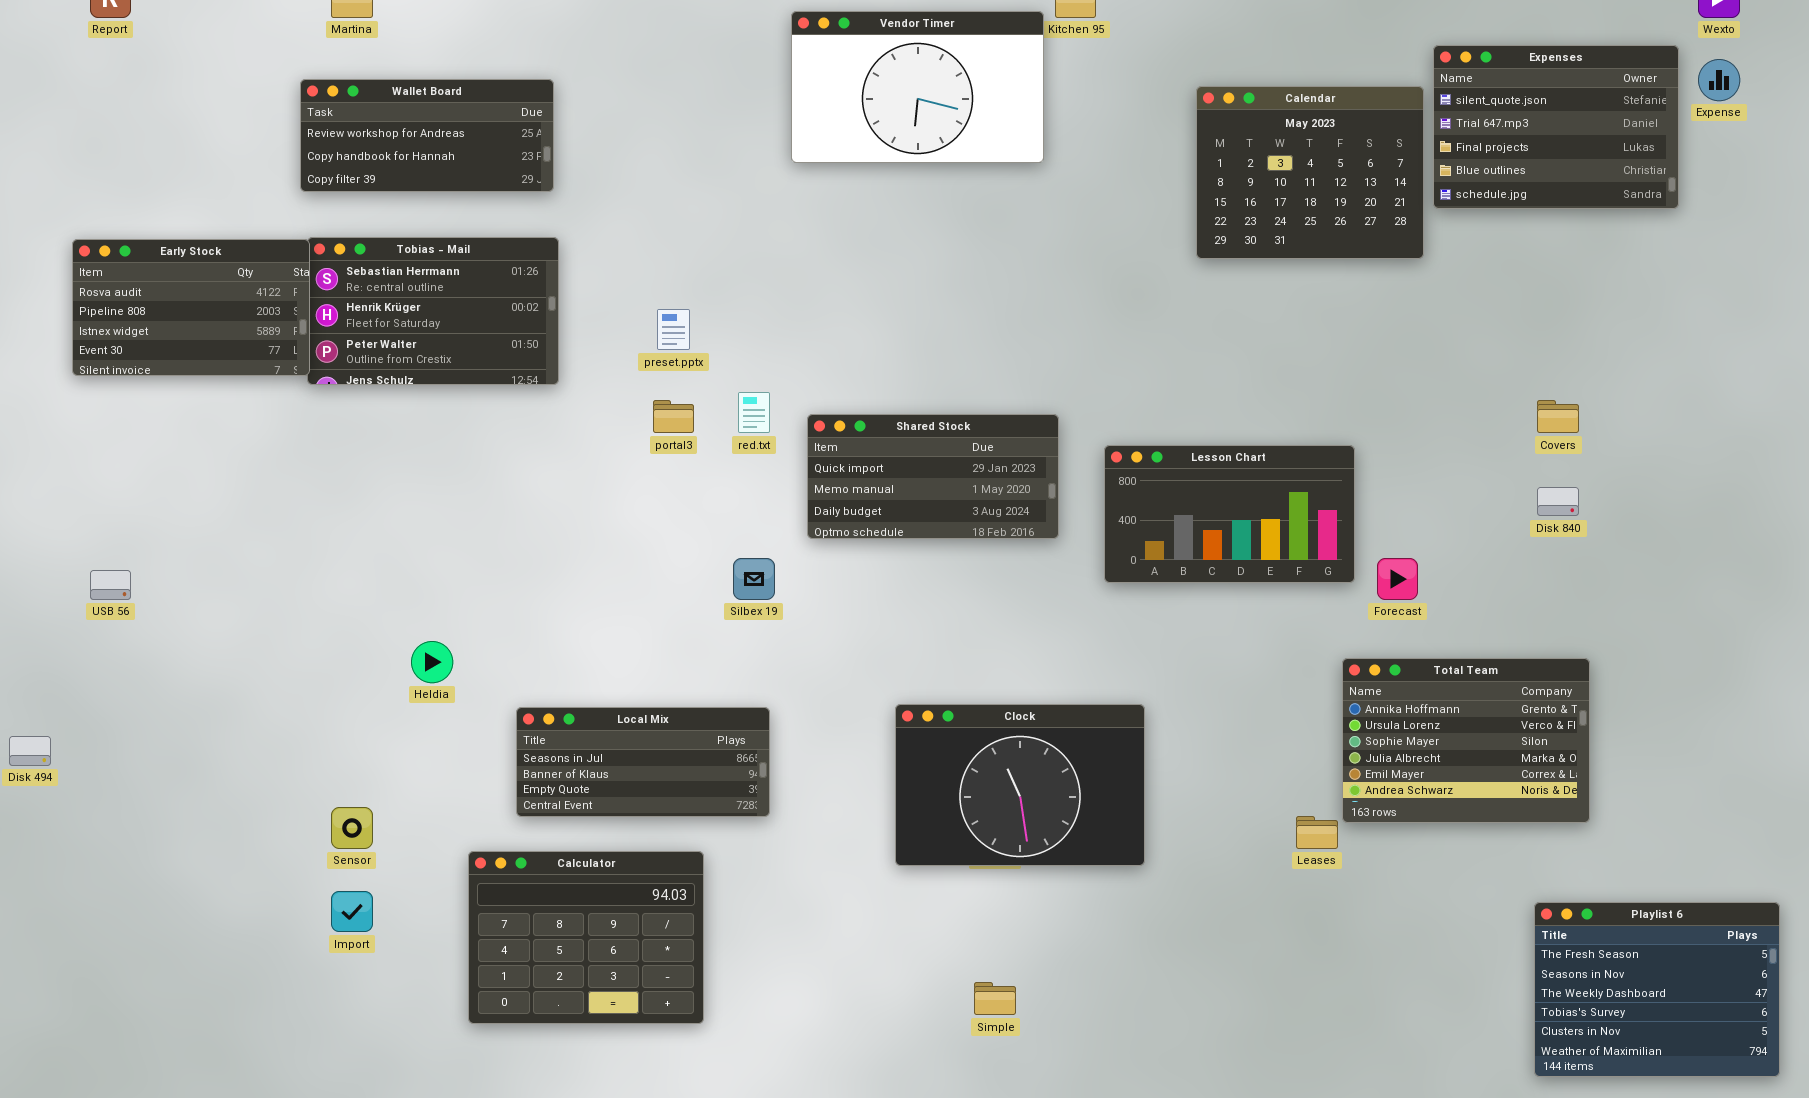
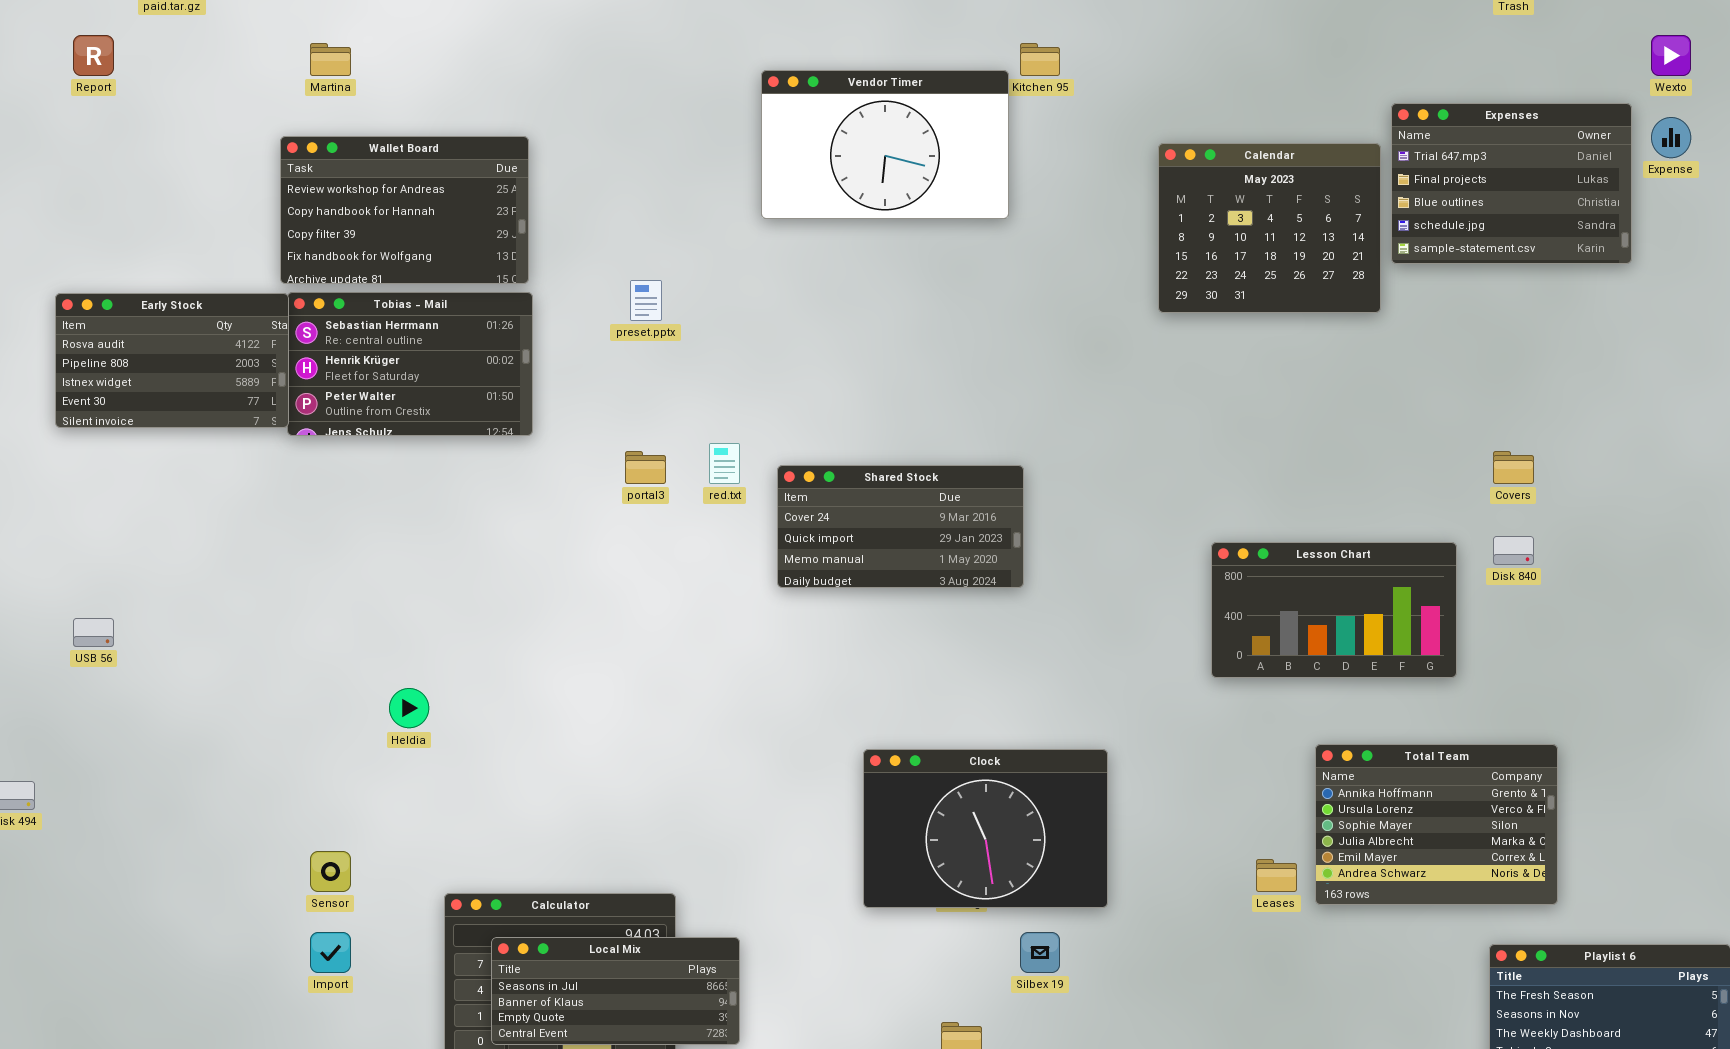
Expenses: [1433,45,1679,209] -> [1391,103,1632,264], scrolled down 1 row
Wallet Board: [300,79,554,192] -> [280,136,529,284], resized
preset.pptx: [657,309,690,350] -> [630,280,662,321], moved
Shared Stock: [807,414,1059,539] -> [777,465,1024,588], scrolled up 1 row
Lesson Chart: [1104,445,1355,583] -> [1211,542,1457,678], moved
Silbex 19: [733,558,775,600] -> [1020,932,1060,973], moved
Total Team: [1342,658,1590,823] -> [1315,744,1558,905], moved
Local Mix: [516,707,770,817] -> [491,937,740,1045], moved

